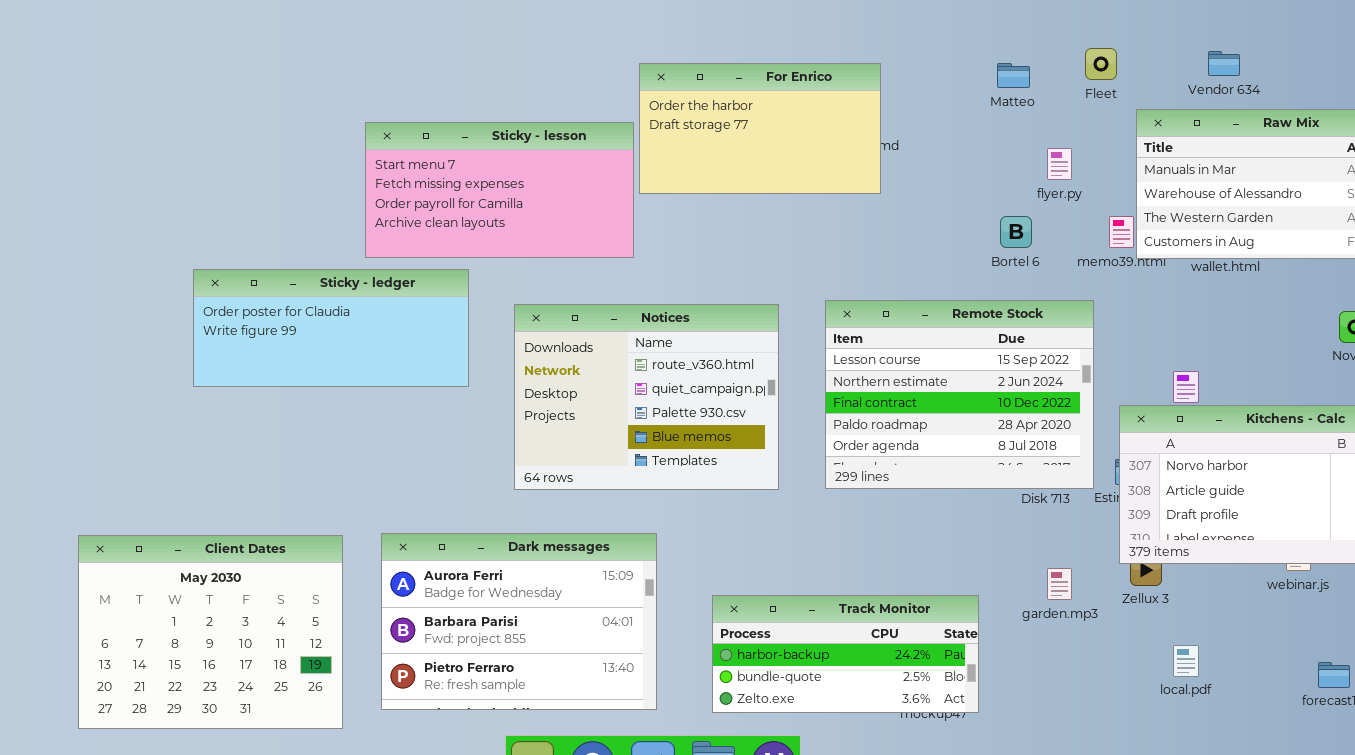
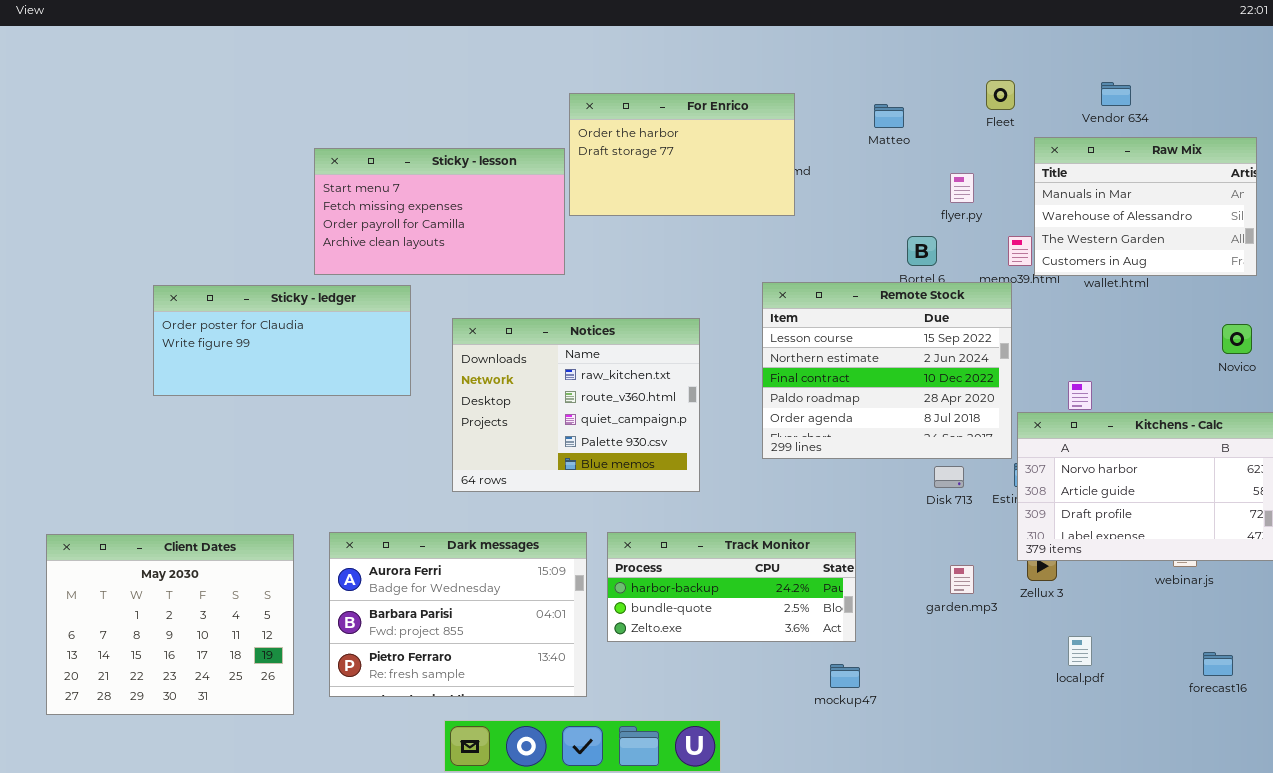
Matteo: [997,63,1030,88] -> [874,104,904,128], moved
Remote Stock: [825,300,1094,489] -> [762,282,1012,459], moved
Notices: [514,304,779,490] -> [452,318,700,492], scrolled up 1 row
Track Monitor: [712,595,979,713] -> [607,532,856,642], moved

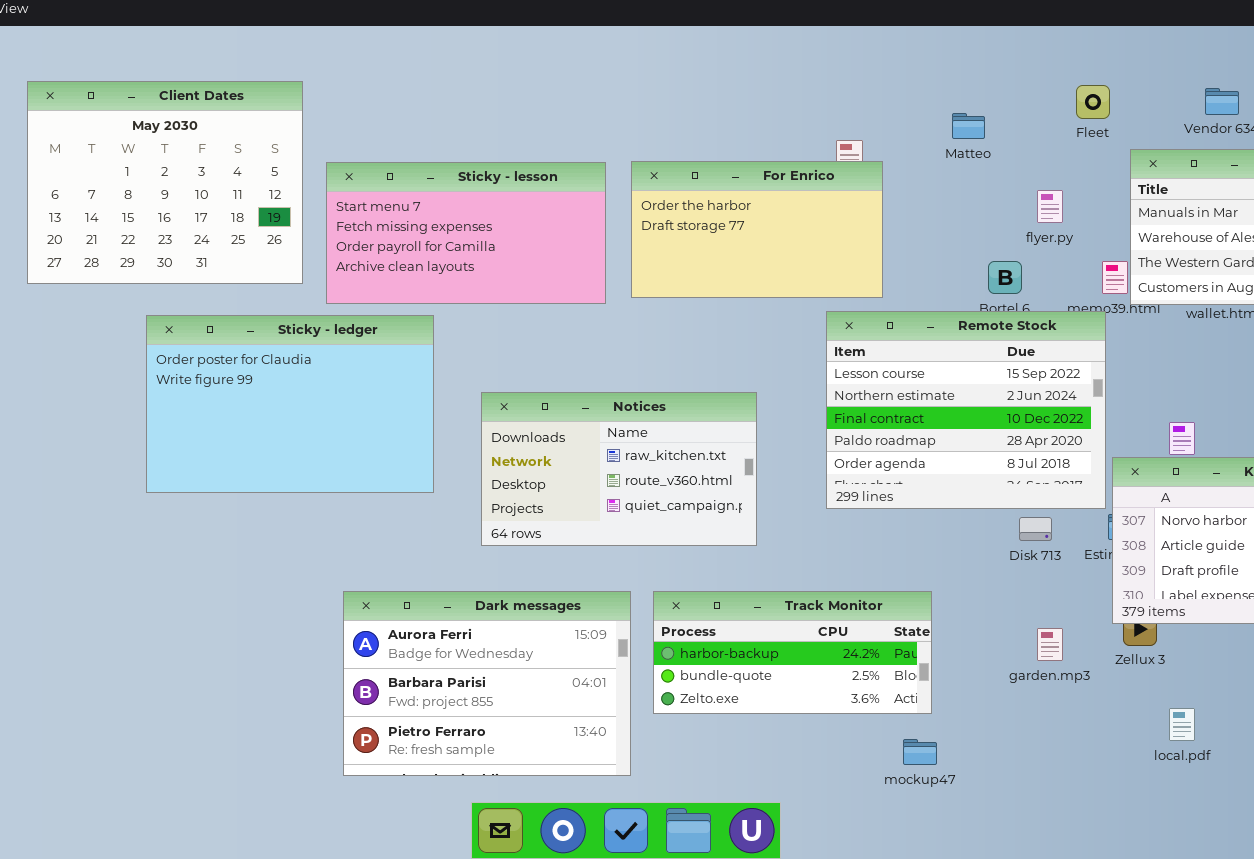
For Enrico: [569,93,795,216] -> [631,161,883,298], moved
Sticky - ledger: [153,285,411,396] -> [146,315,434,493], resized
Notices: [452,318,700,492] -> [481,392,757,546], resized
Client Dates: [46,534,294,715] -> [27,81,303,284], moved

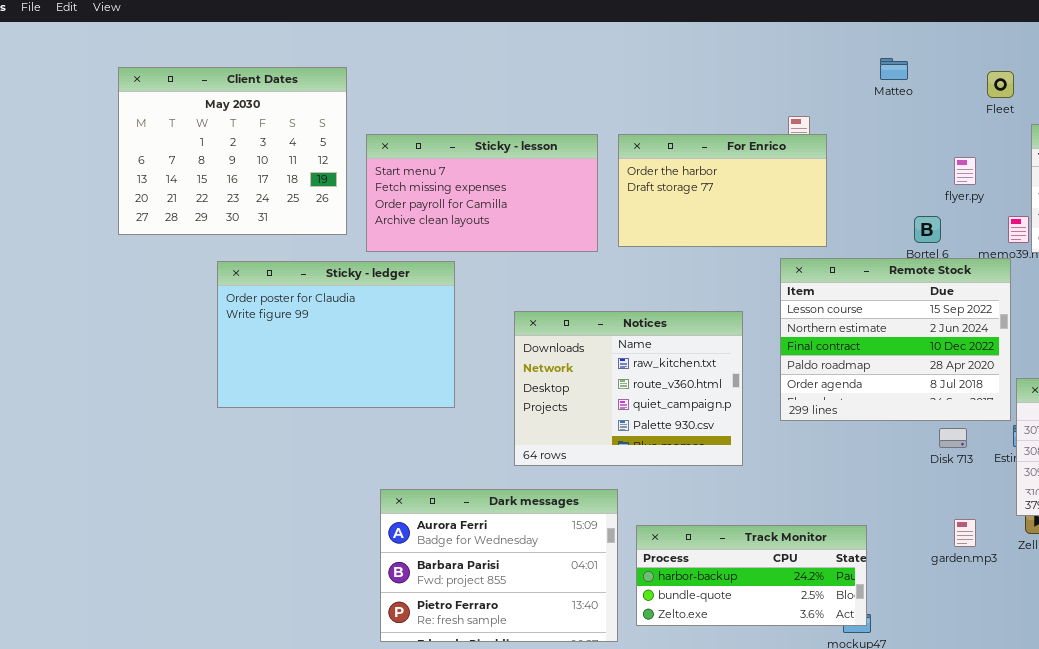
Matteo: [952,113,985,139] -> [880,58,908,80], moved
Notices: [481,392,757,546] -> [514,311,743,466], moved, resized
Track Monitor: [653,591,932,714] -> [636,525,867,626], moved

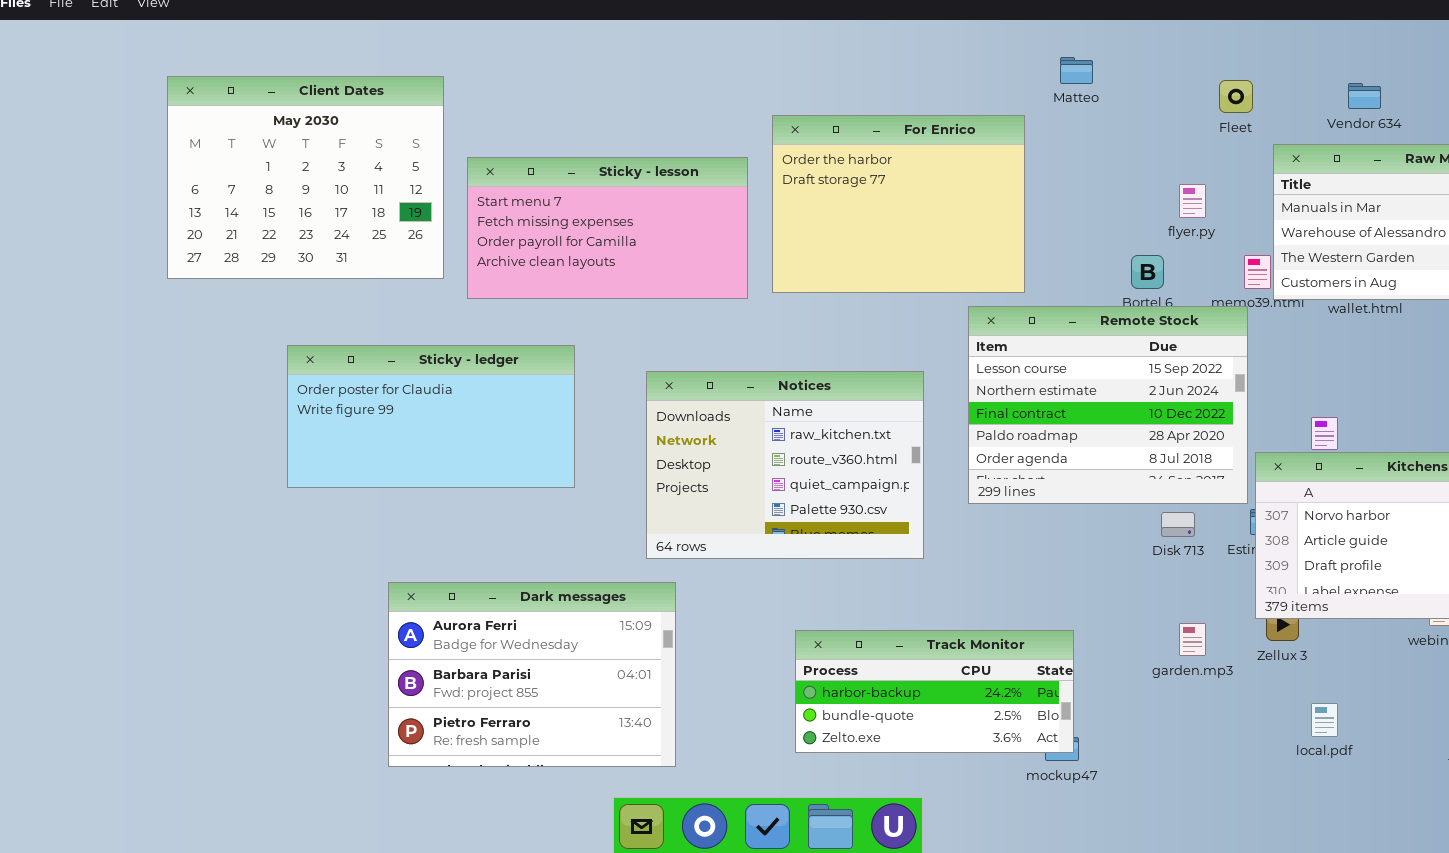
Matteo: [880,58,908,80] -> [1060,57,1093,84], moved
For Enrico: [618,134,827,247] -> [772,115,1025,293], resized
Sticky - ledger: [217,261,455,408] -> [287,345,575,488], resized
Dark messages: [380,489,618,642] -> [388,582,676,767], moved

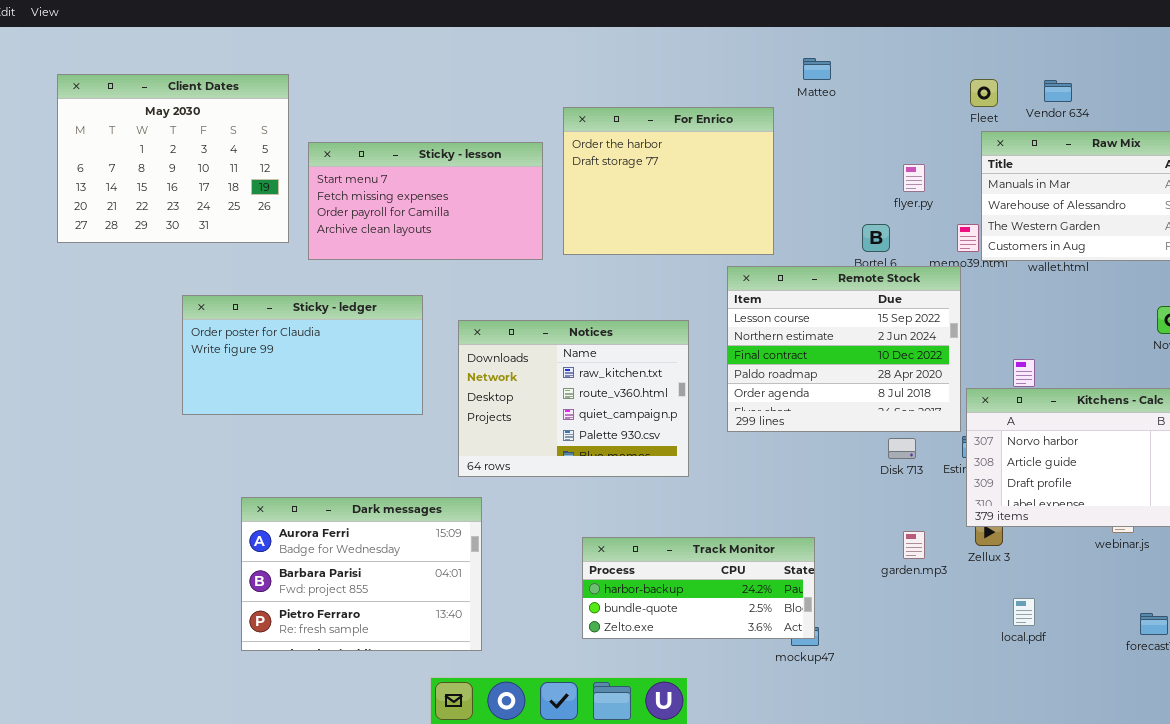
Fleet: [1219,80,1253,113] -> [970,79,998,107], moved
Sticky - ledger: [287,345,575,488] -> [182,295,423,415], moved

